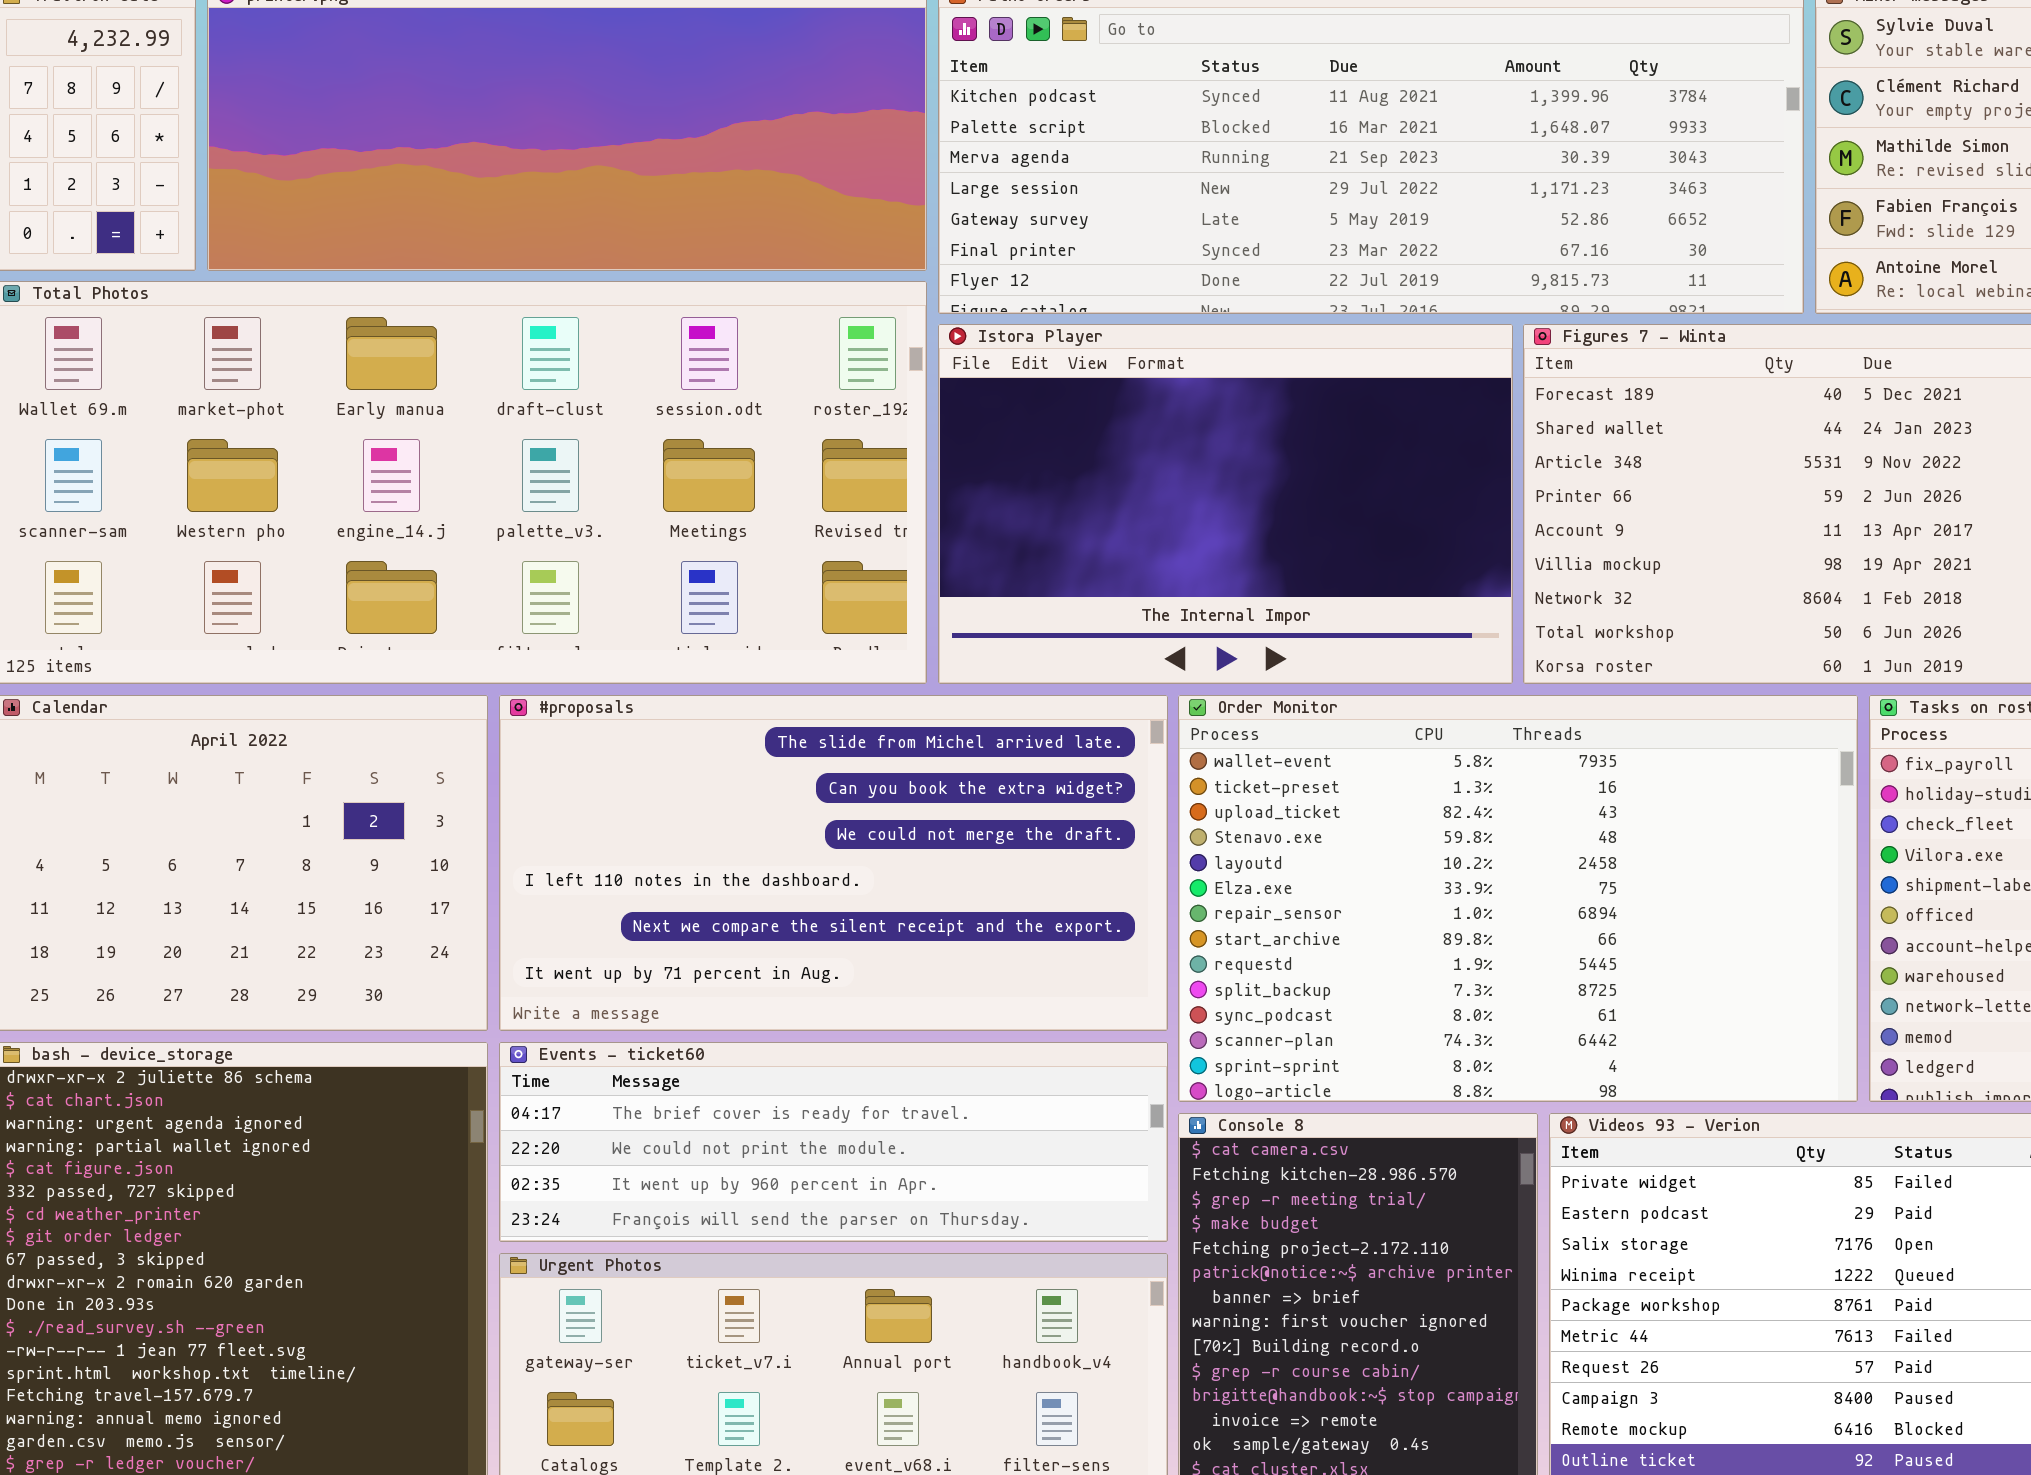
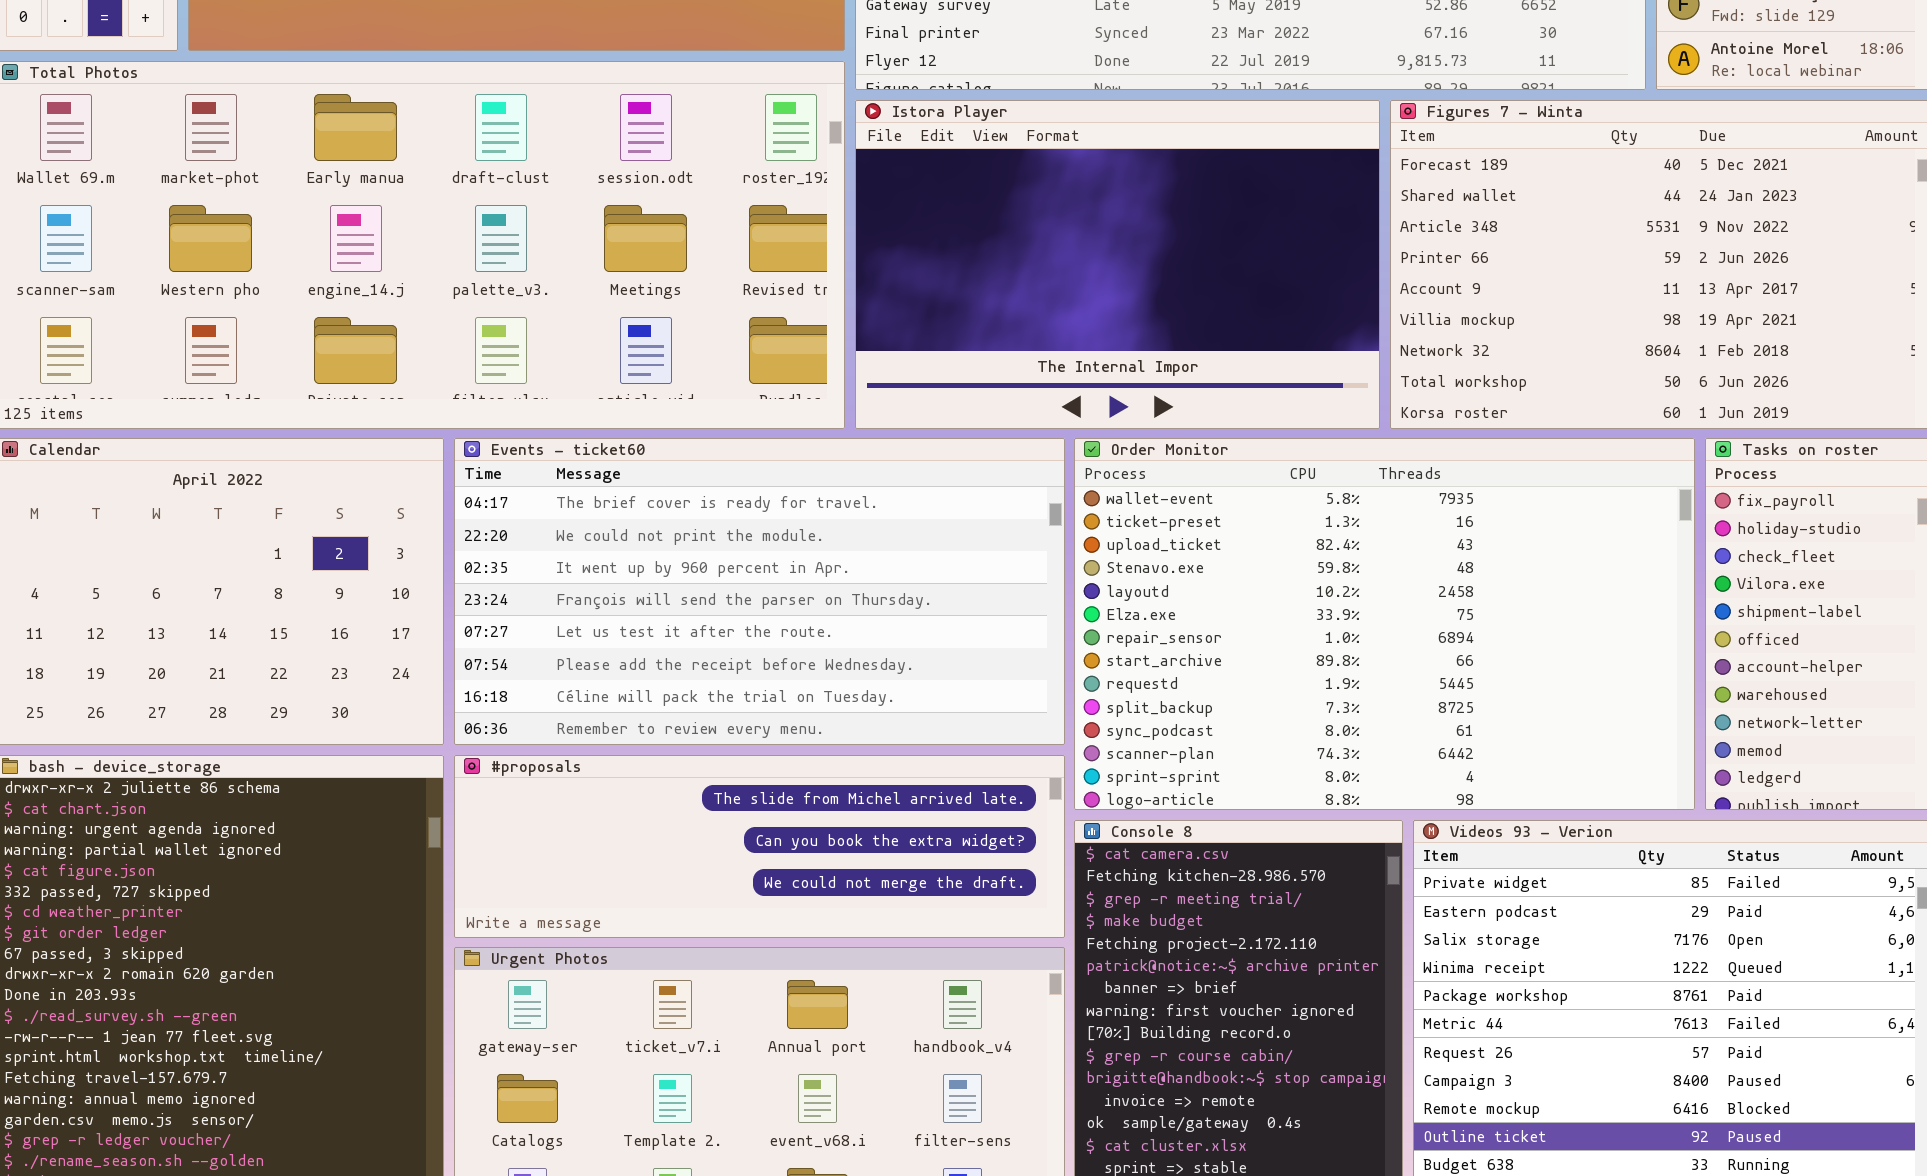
#proposals: [499,695,1168,1031] -> [454,755,1065,938], moved, resized
Events - ticket60: [499,1042,1168,1242] -> [454,438,1065,745], moved, resized

